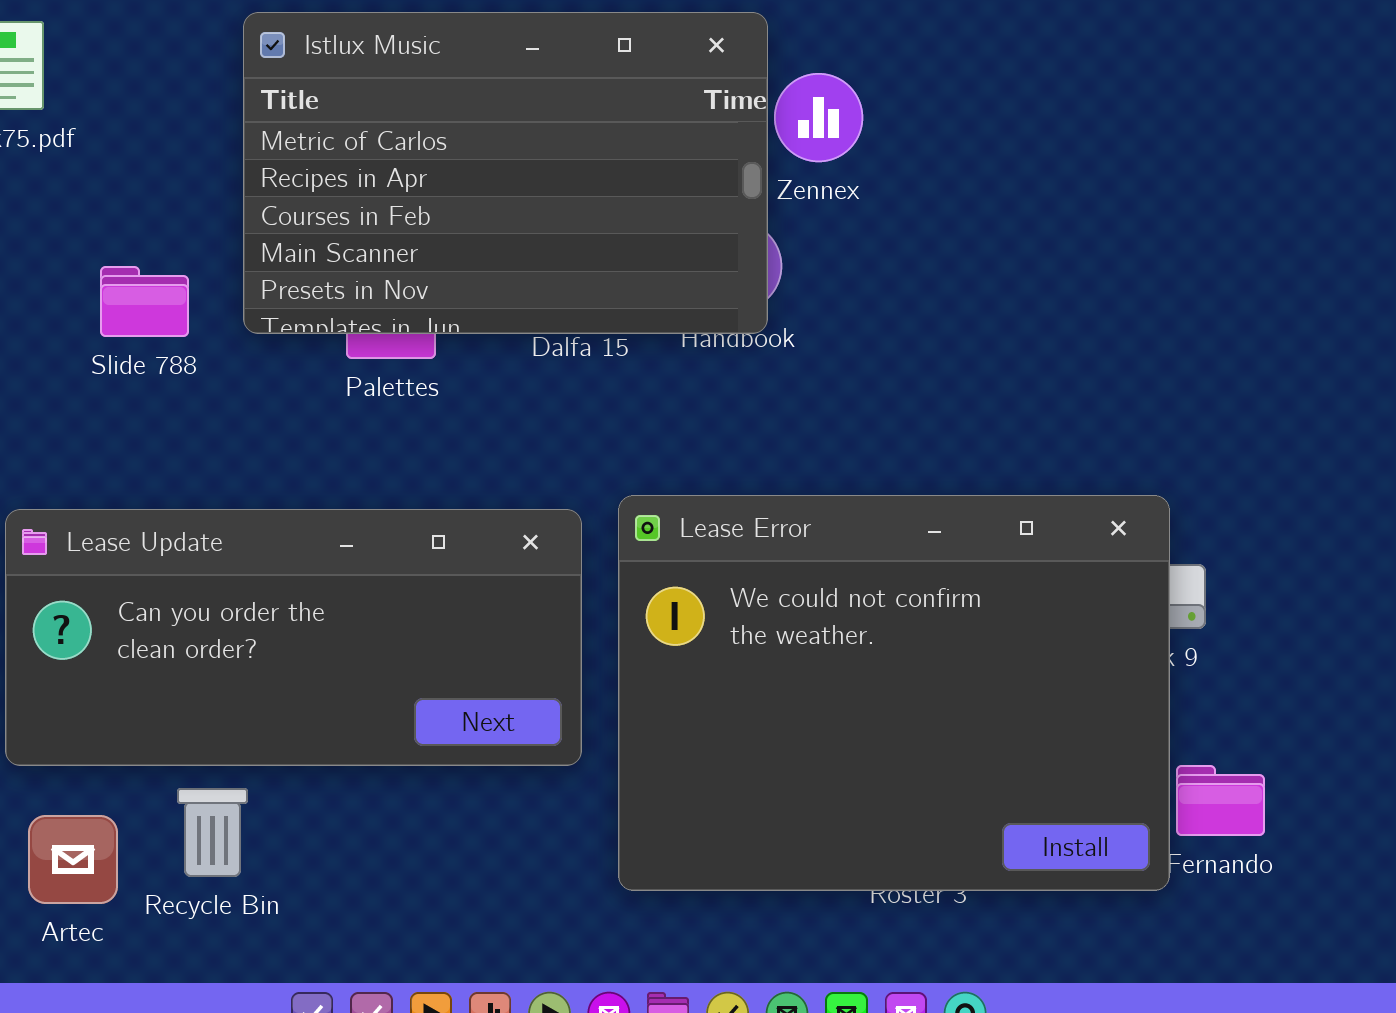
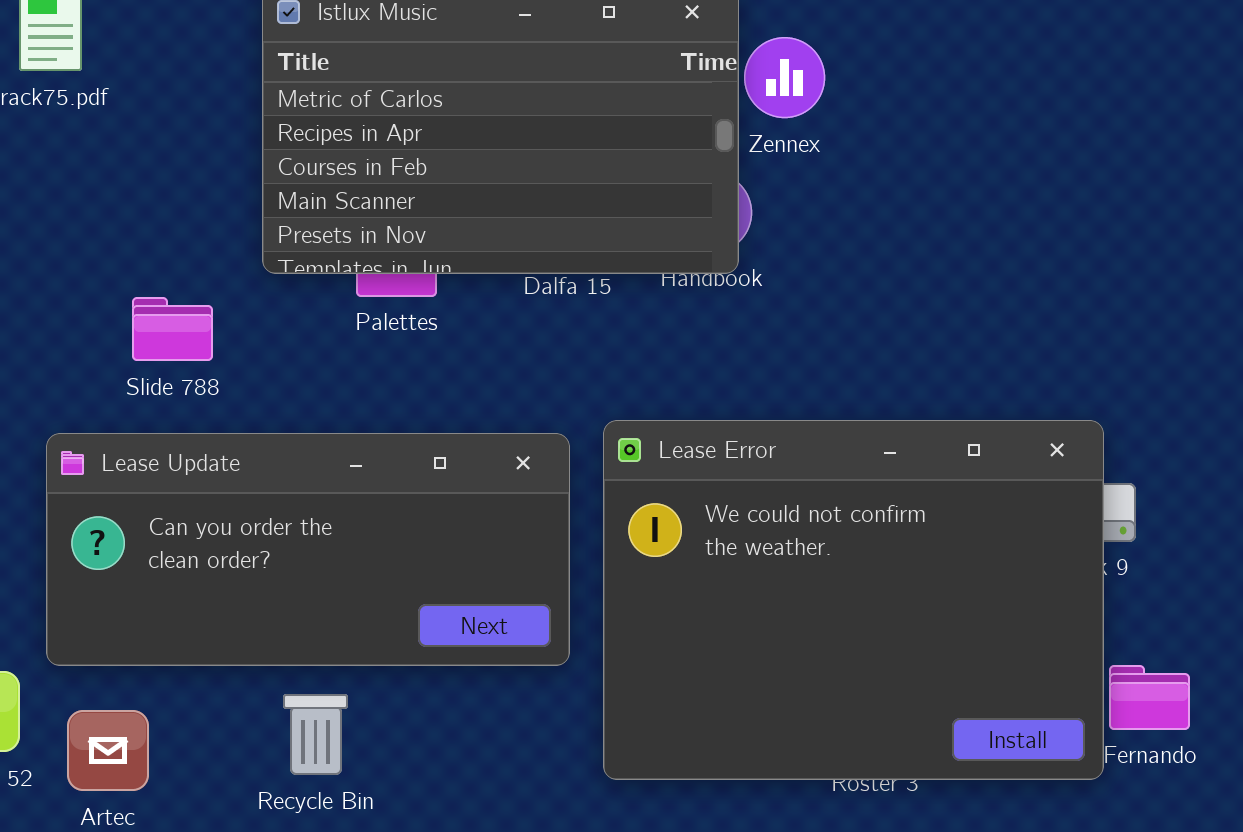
Slide 788: [100,266,189,337] -> [132,297,213,361], moved
Recycle Bin: [177,788,248,877] -> [283,694,348,775], moved

